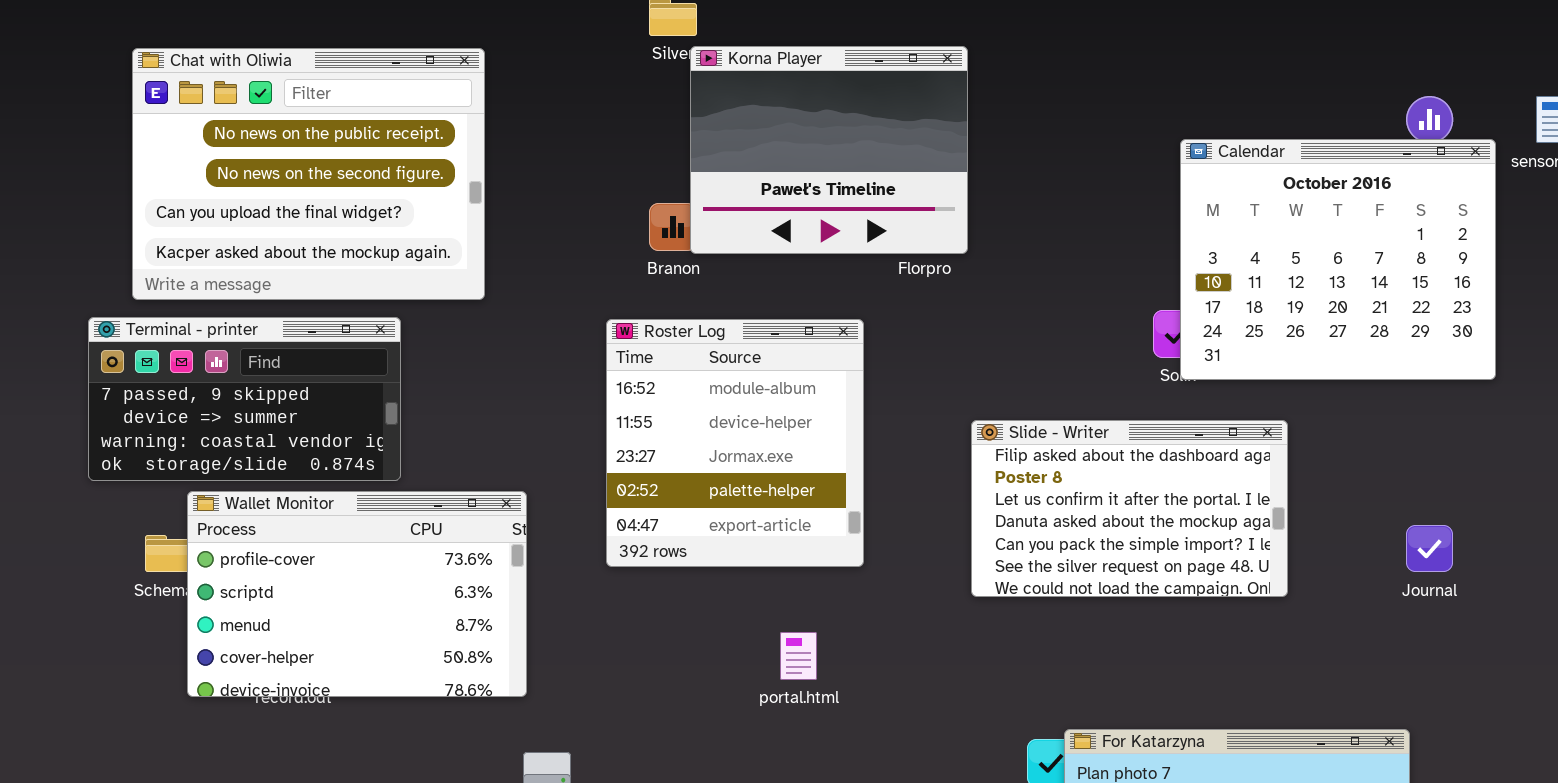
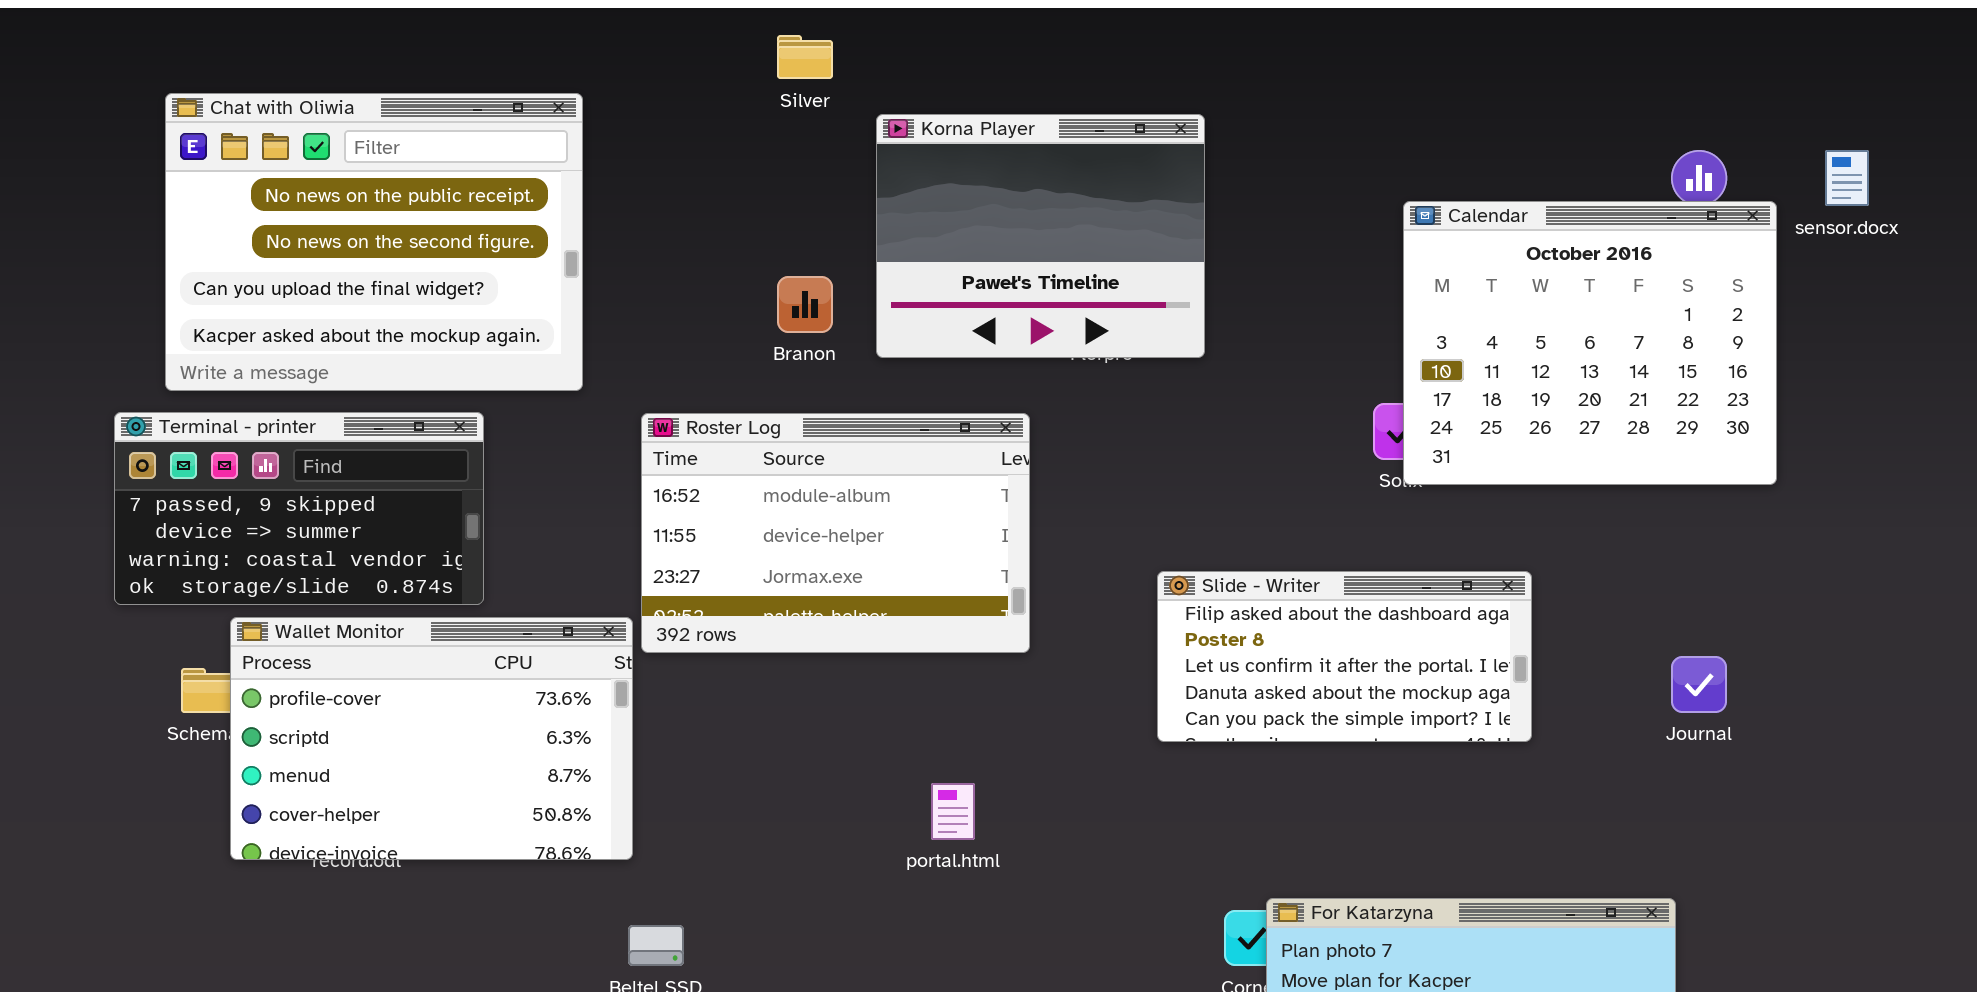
Korna Player: [690,46,968,254] -> [876,114,1205,358], moved
Roster Log: [606,319,864,567] -> [641,413,1030,653], resized
Slide - Writer: [971,420,1288,597] -> [1157,571,1532,742], resized

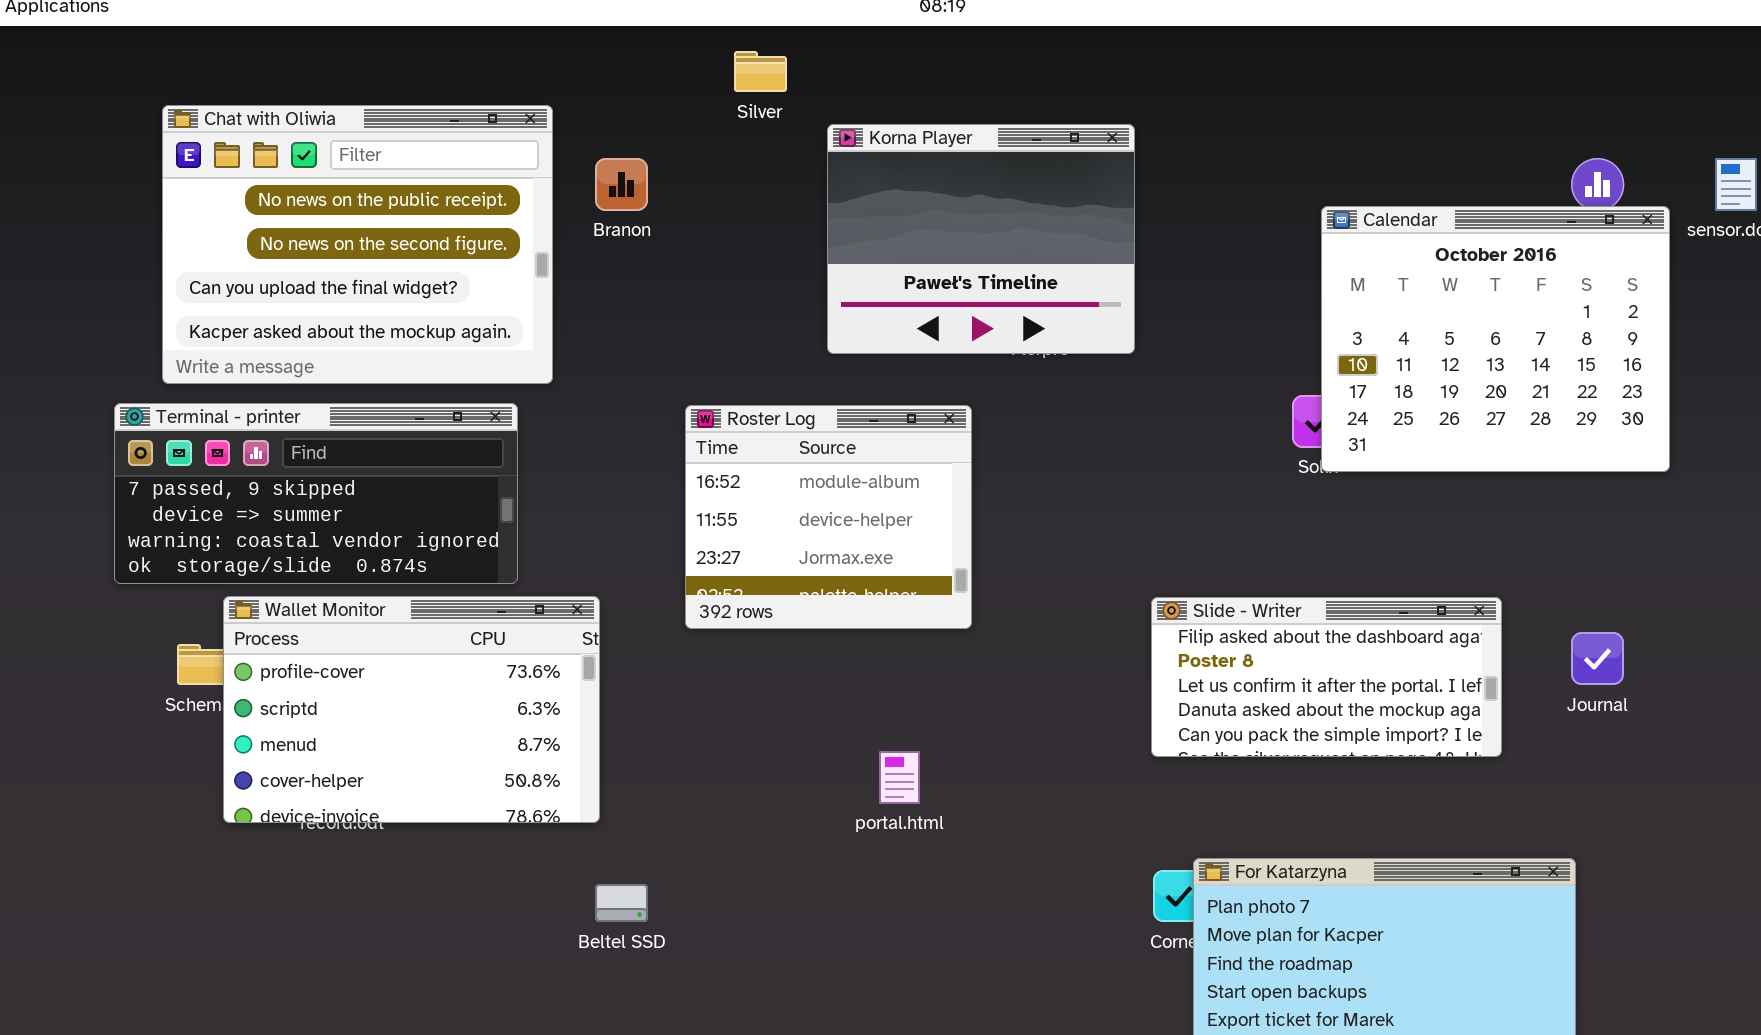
Branon: [777,276,833,333] -> [595,158,648,211], moved
Terminal - printer: [114,412,484,605] -> [114,403,518,584], resized
Roster Log: [641,413,1030,653] -> [685,405,972,629], resized
Slide - Writer: [1157,571,1532,742] -> [1151,597,1502,757], moved

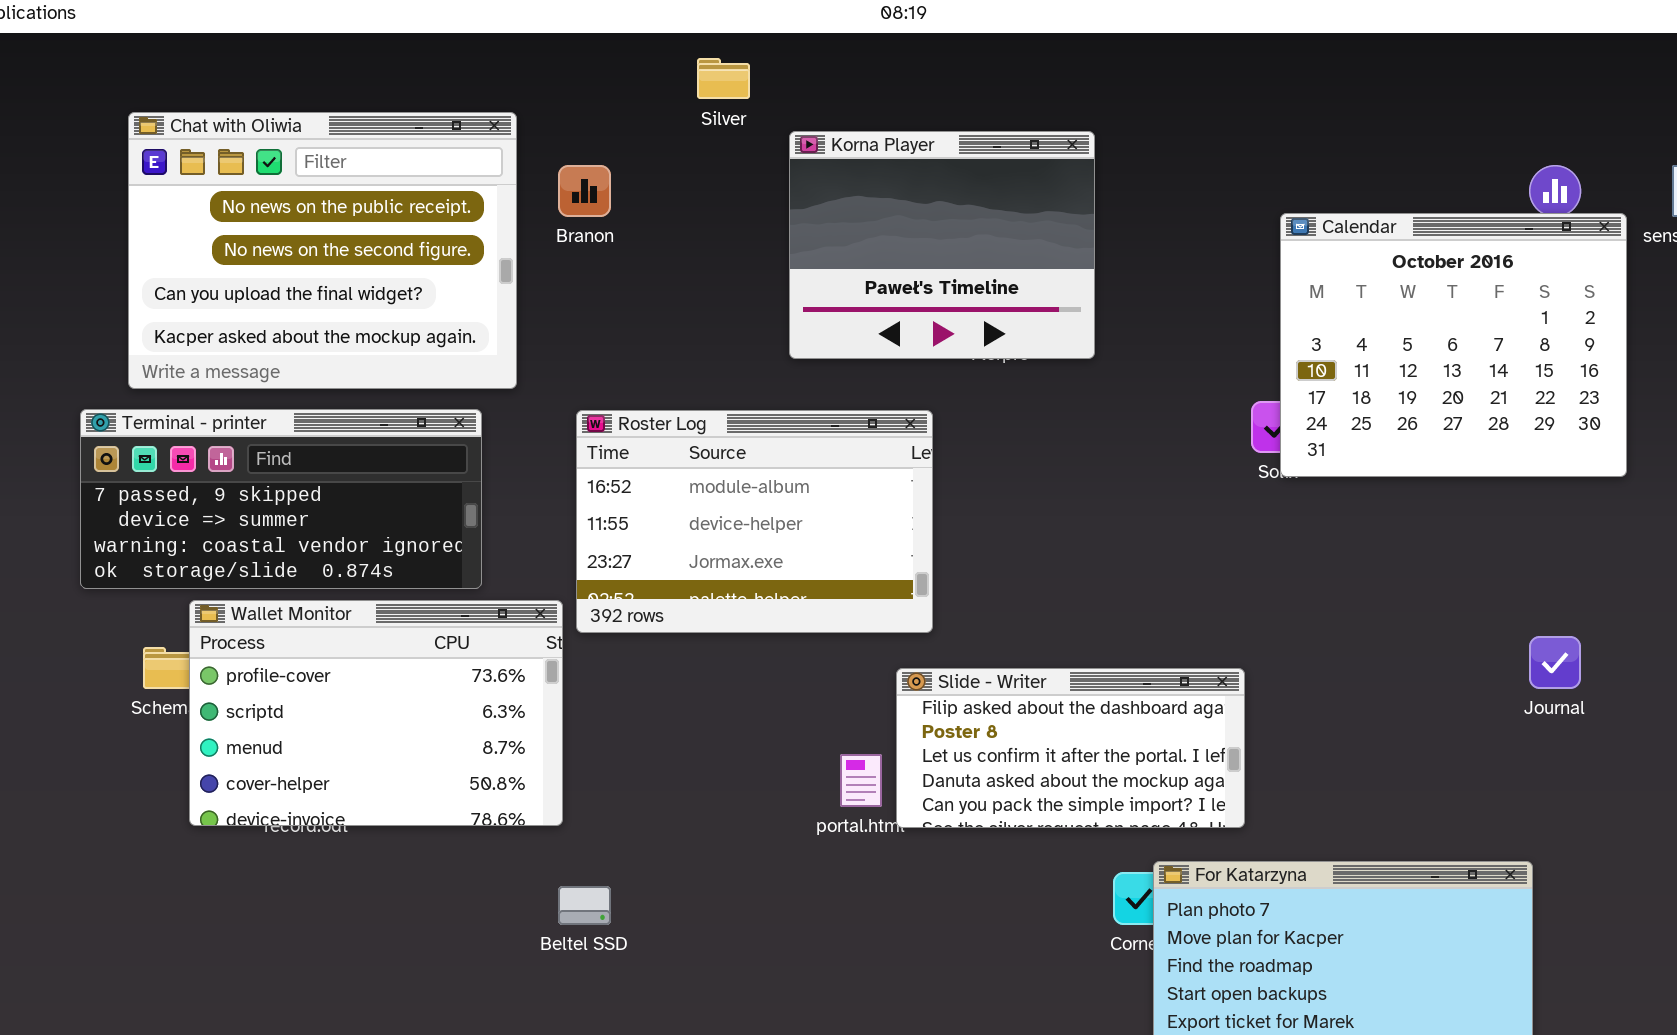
Roster Log: [685,405,972,629] -> [576,410,933,633], resized
Slide - Writer: [1151,597,1502,757] -> [896,668,1245,828], moved

